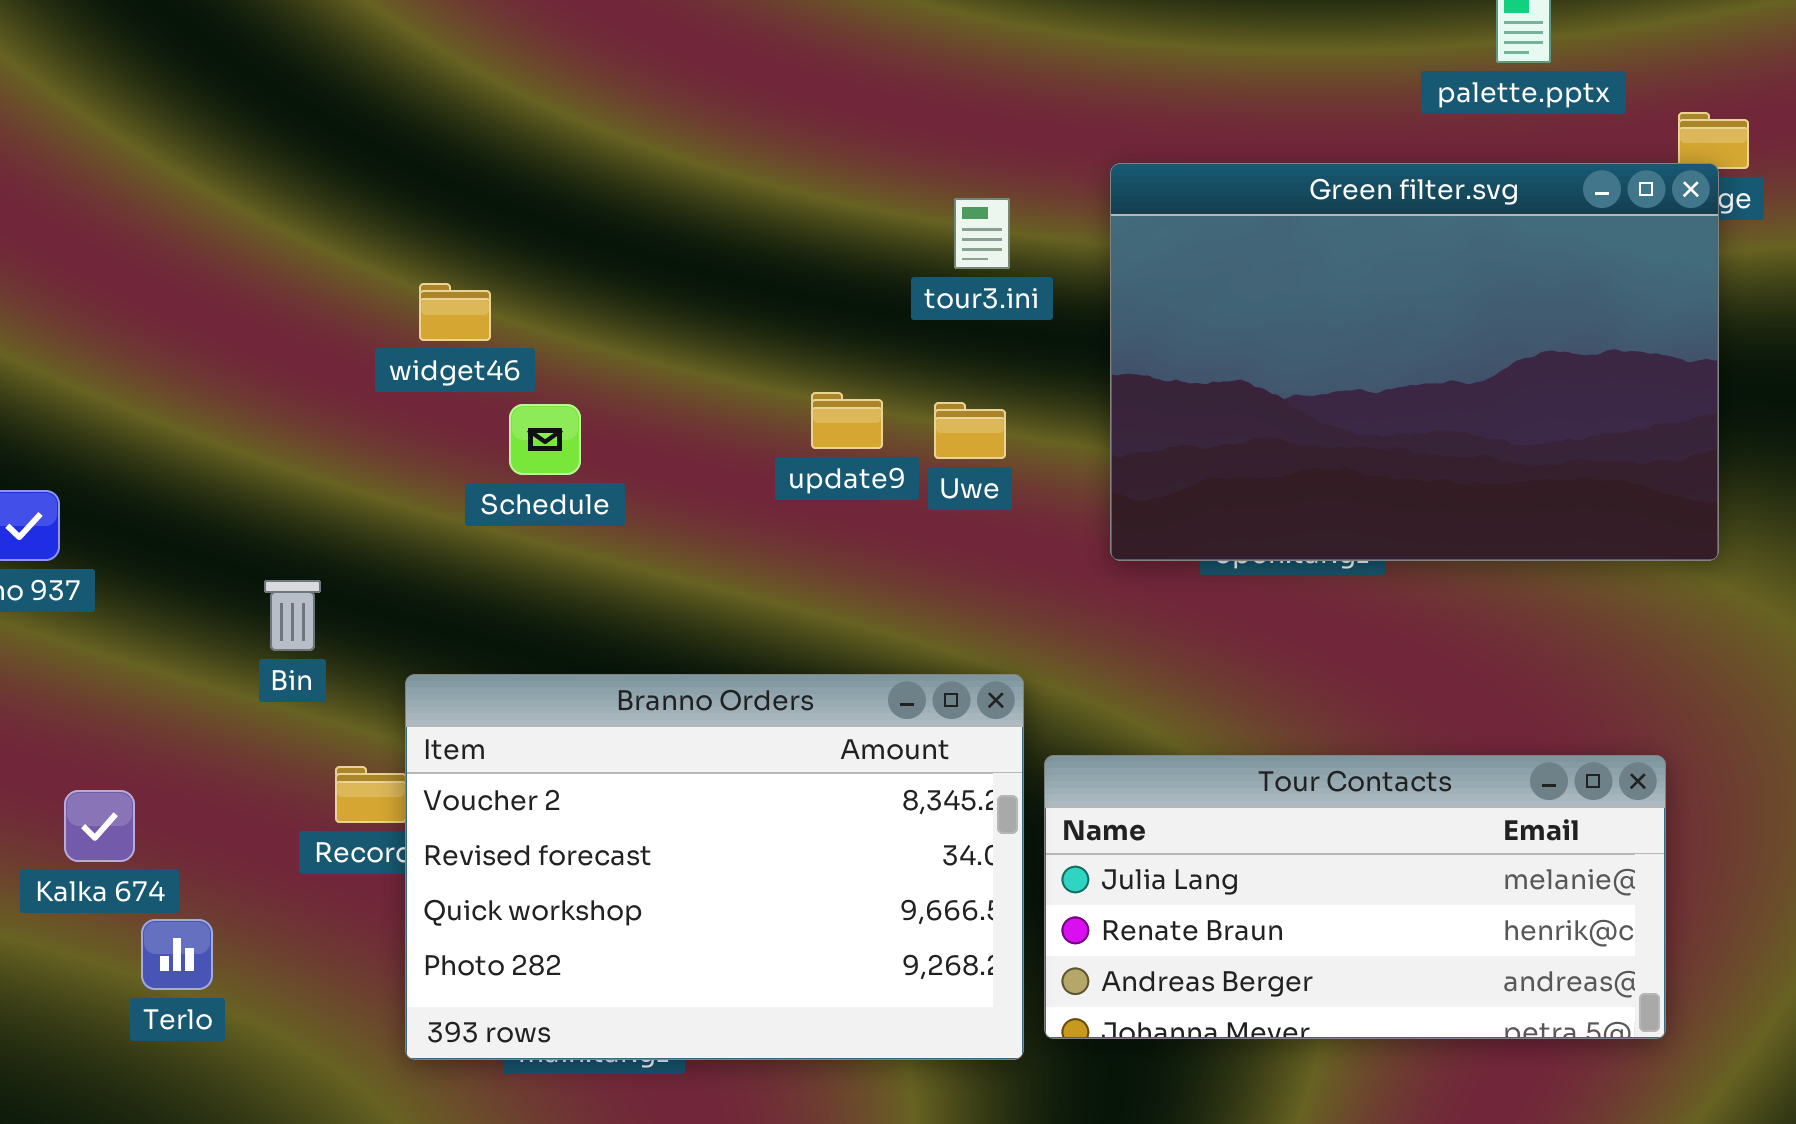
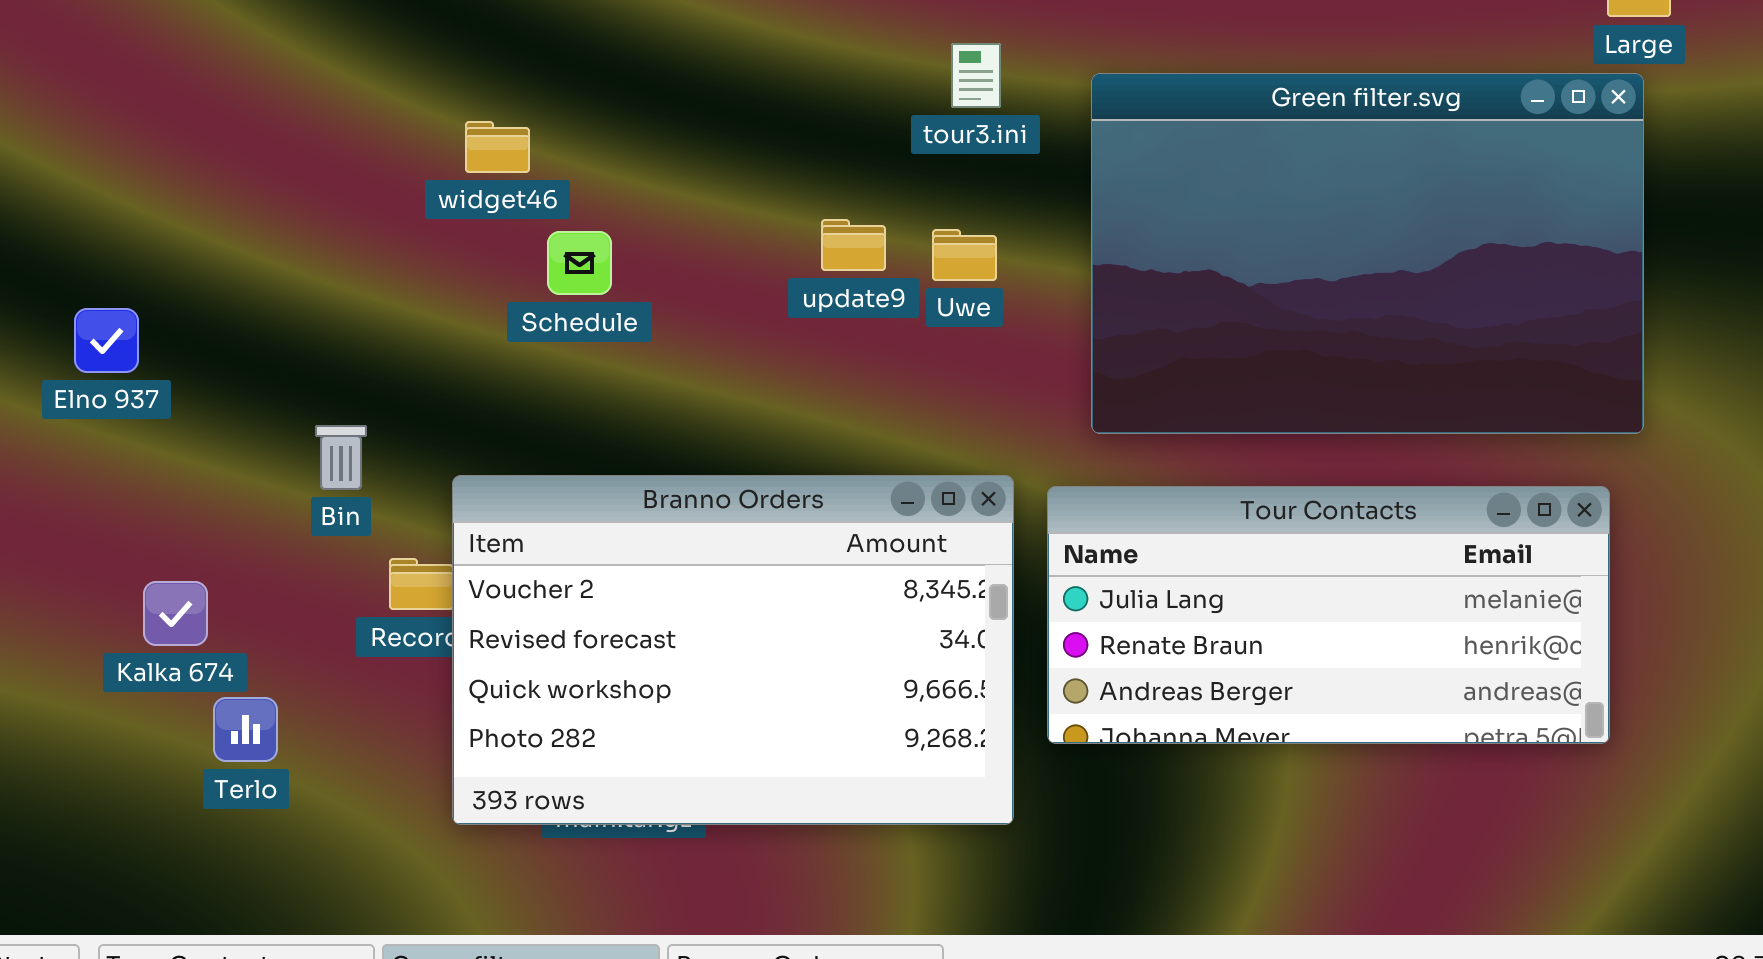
Green filter.svg: [1110,163,1719,561] -> [1091,73,1644,434], moved
Bin: [264,580,321,651] -> [315,425,367,490], moved
Tour Contacts: [1044,755,1666,1039] -> [1047,486,1610,744], moved

